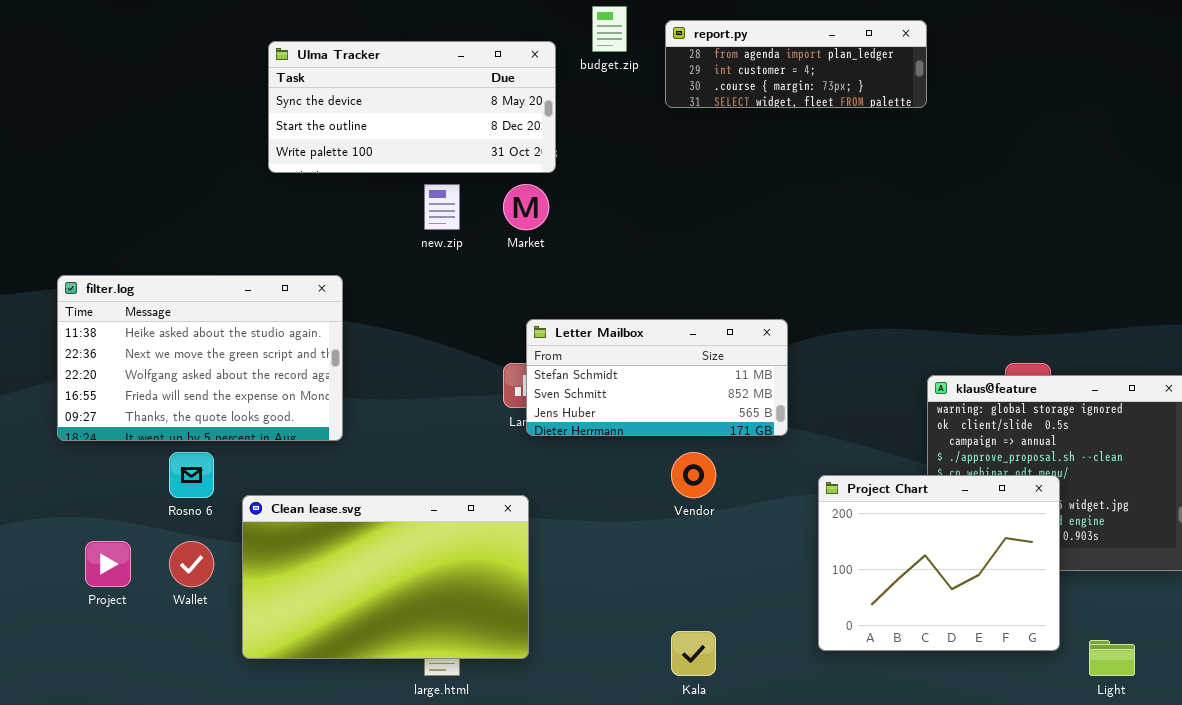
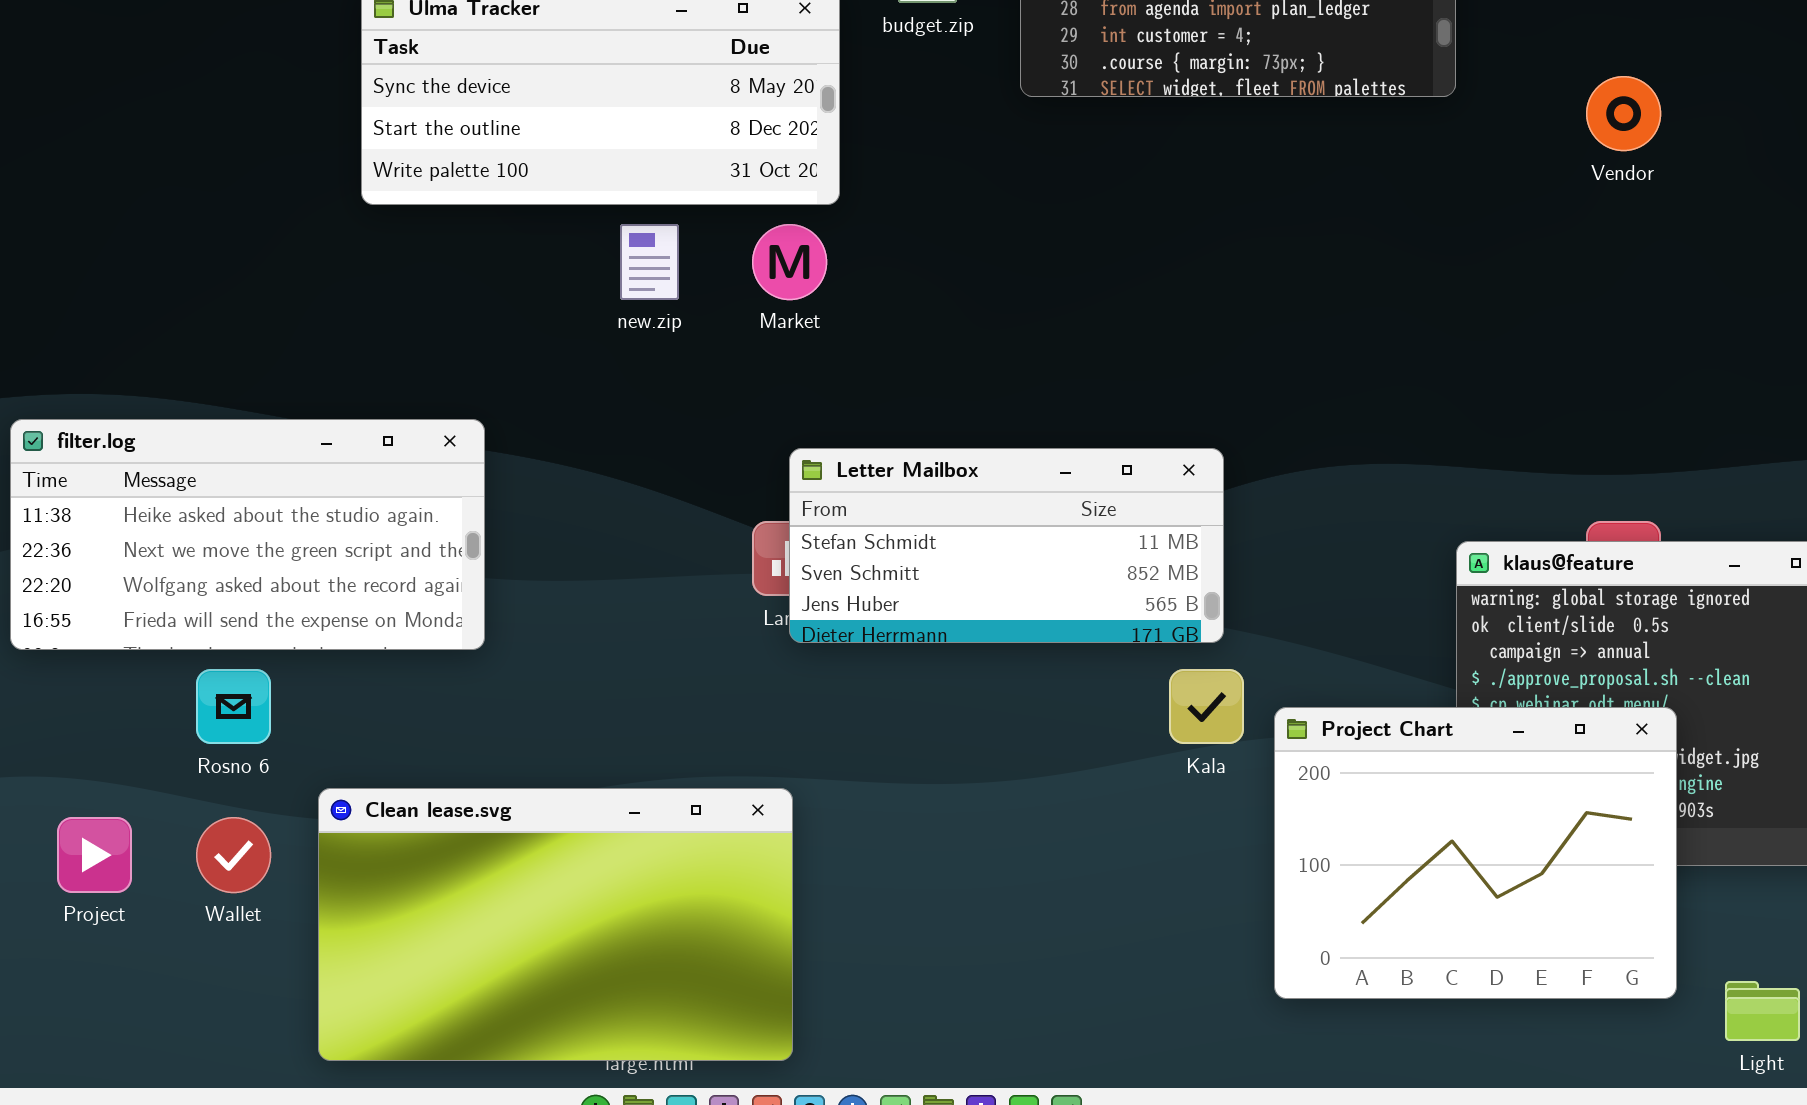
filter.log: [57,275,343,441] -> [10,419,485,650], resized
Vendor: [671,452,716,498] -> [1586,76,1661,151], moved
Clean lease.svg: [242,495,529,659] -> [318,788,793,1061], moved
Kala: [671,631,716,676] -> [1169,669,1244,744], moved

